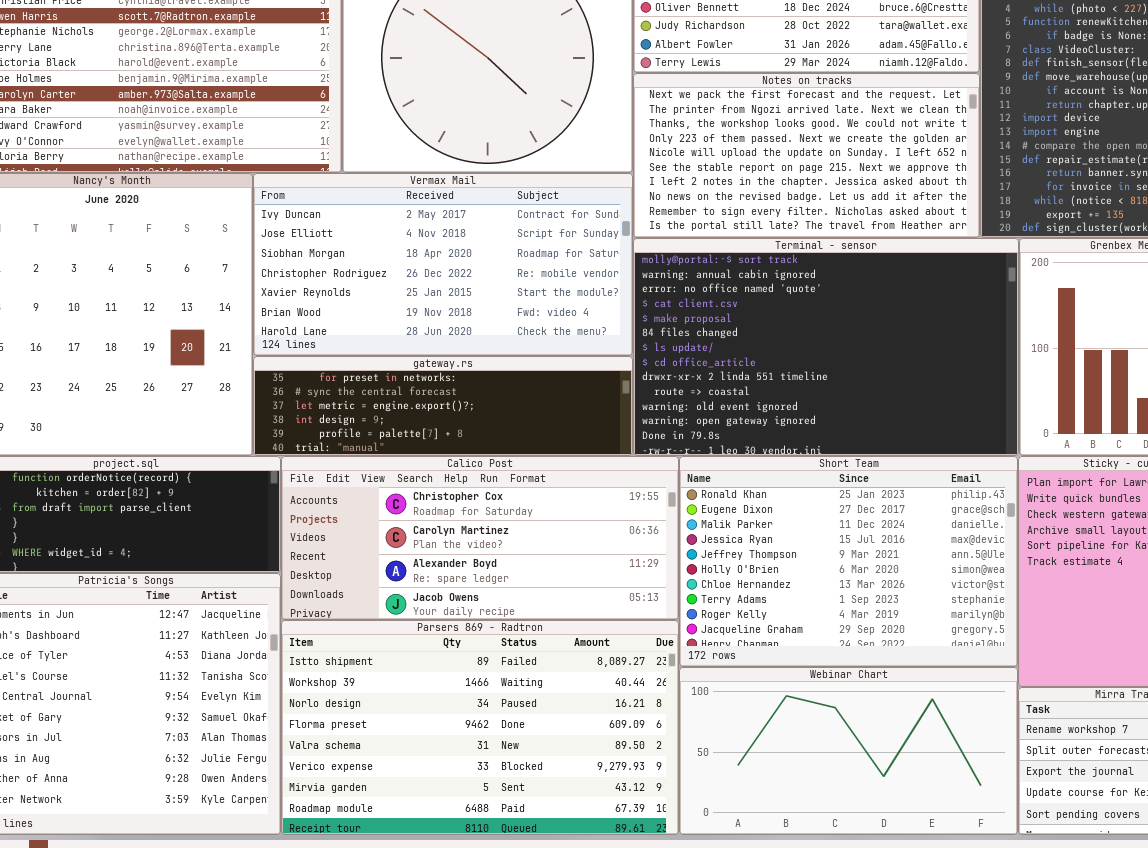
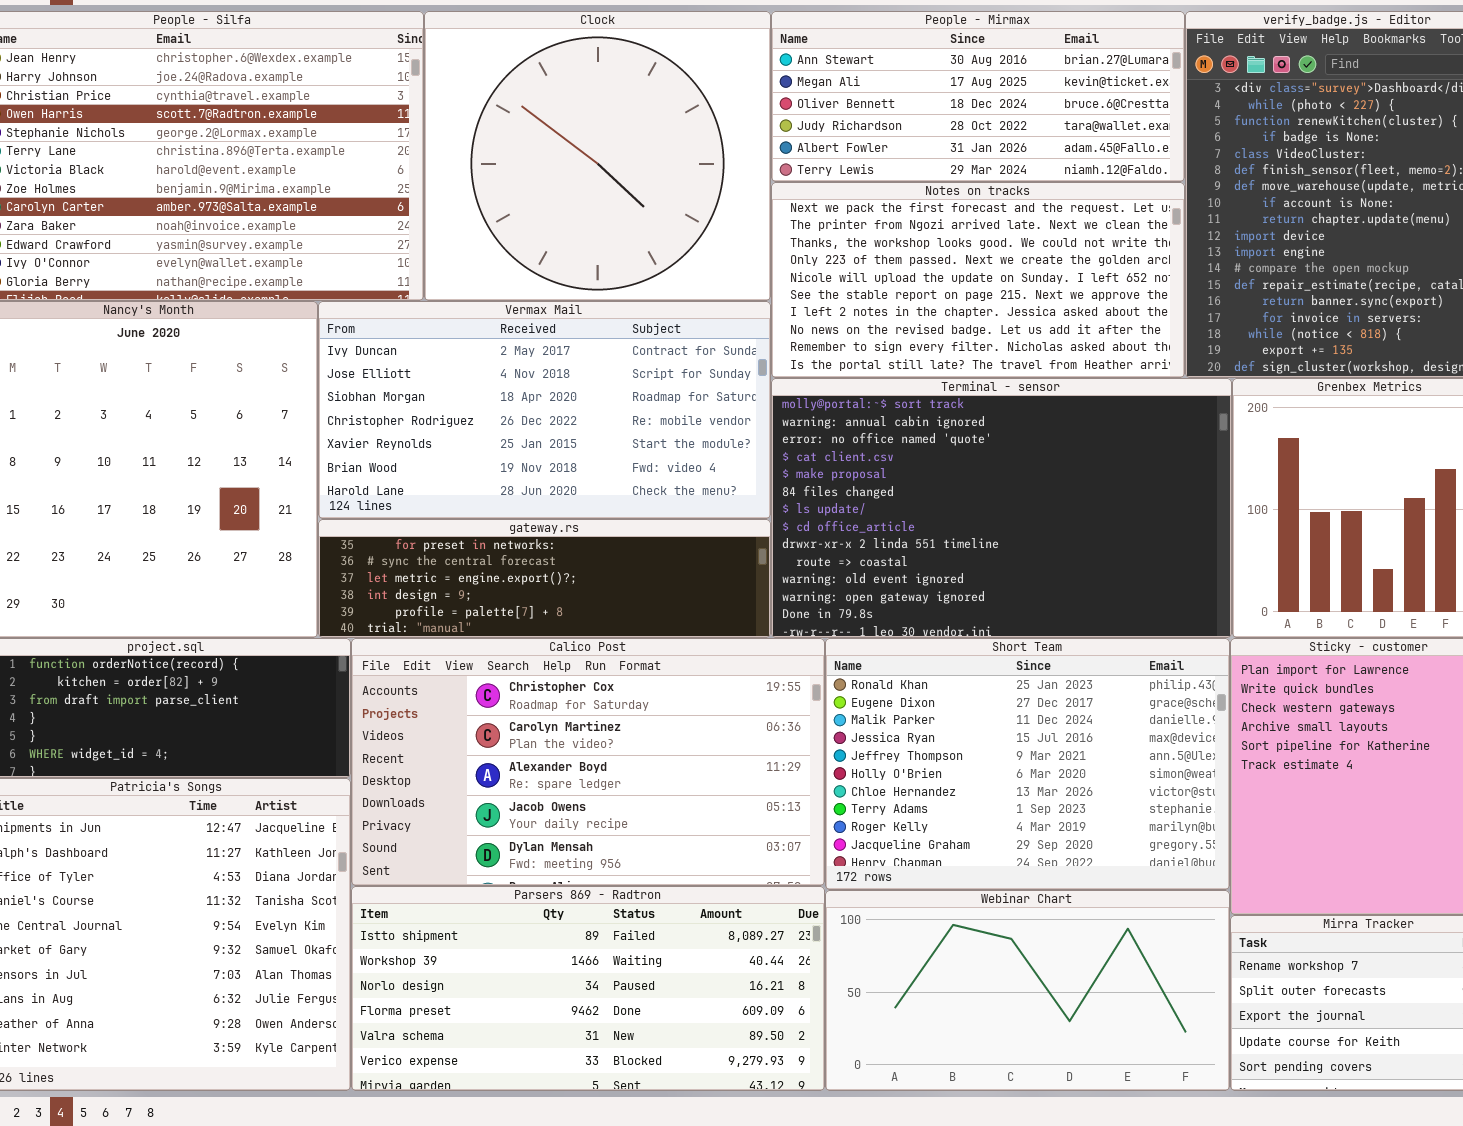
Calico Post: [281,456,679,620] -> [351,638,825,886], resized
Parsers 869 - Radtron: [281,620,679,835] -> [351,886,825,1091], resized

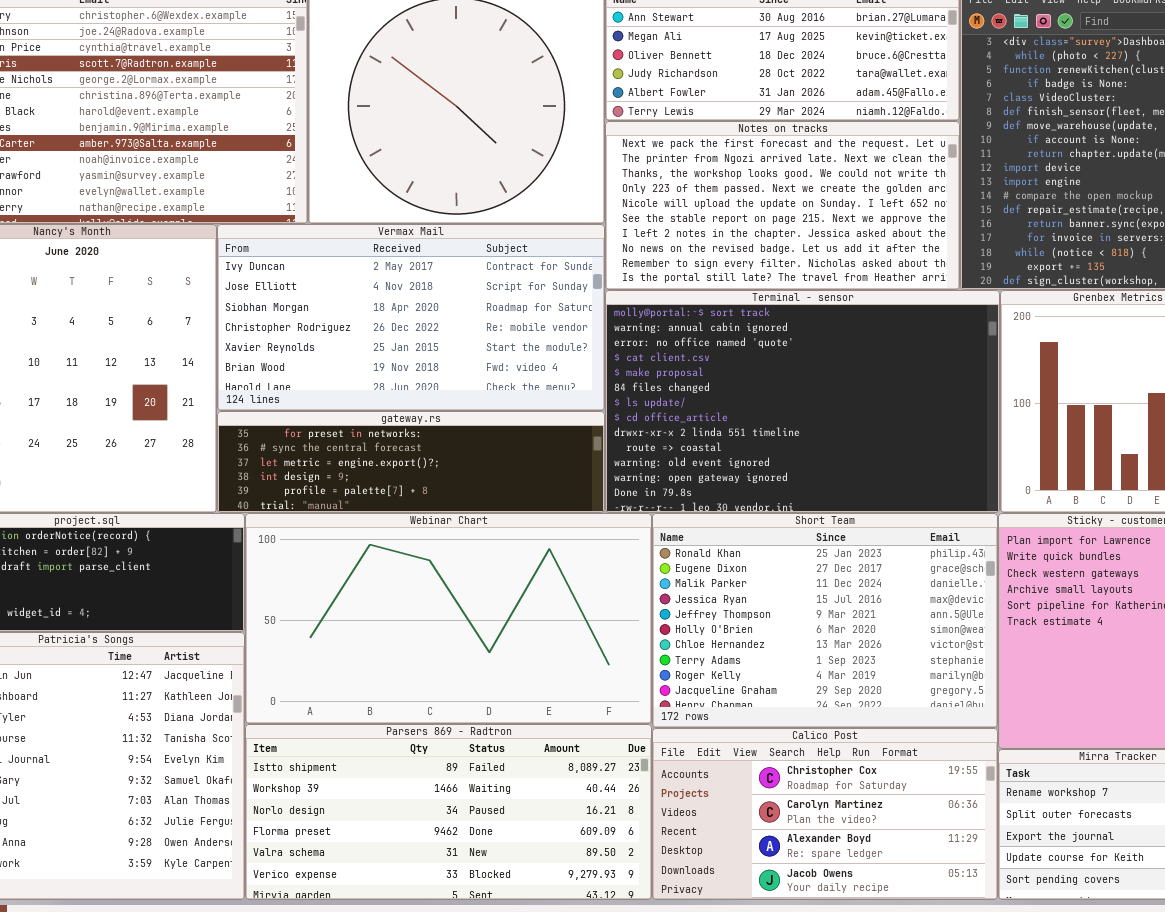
Calico Post: [351,638,825,886] -> [652,728,998,900], moved, resized
Webinar Chart: [825,890,1230,1091] -> [245,513,652,724], moved, resized

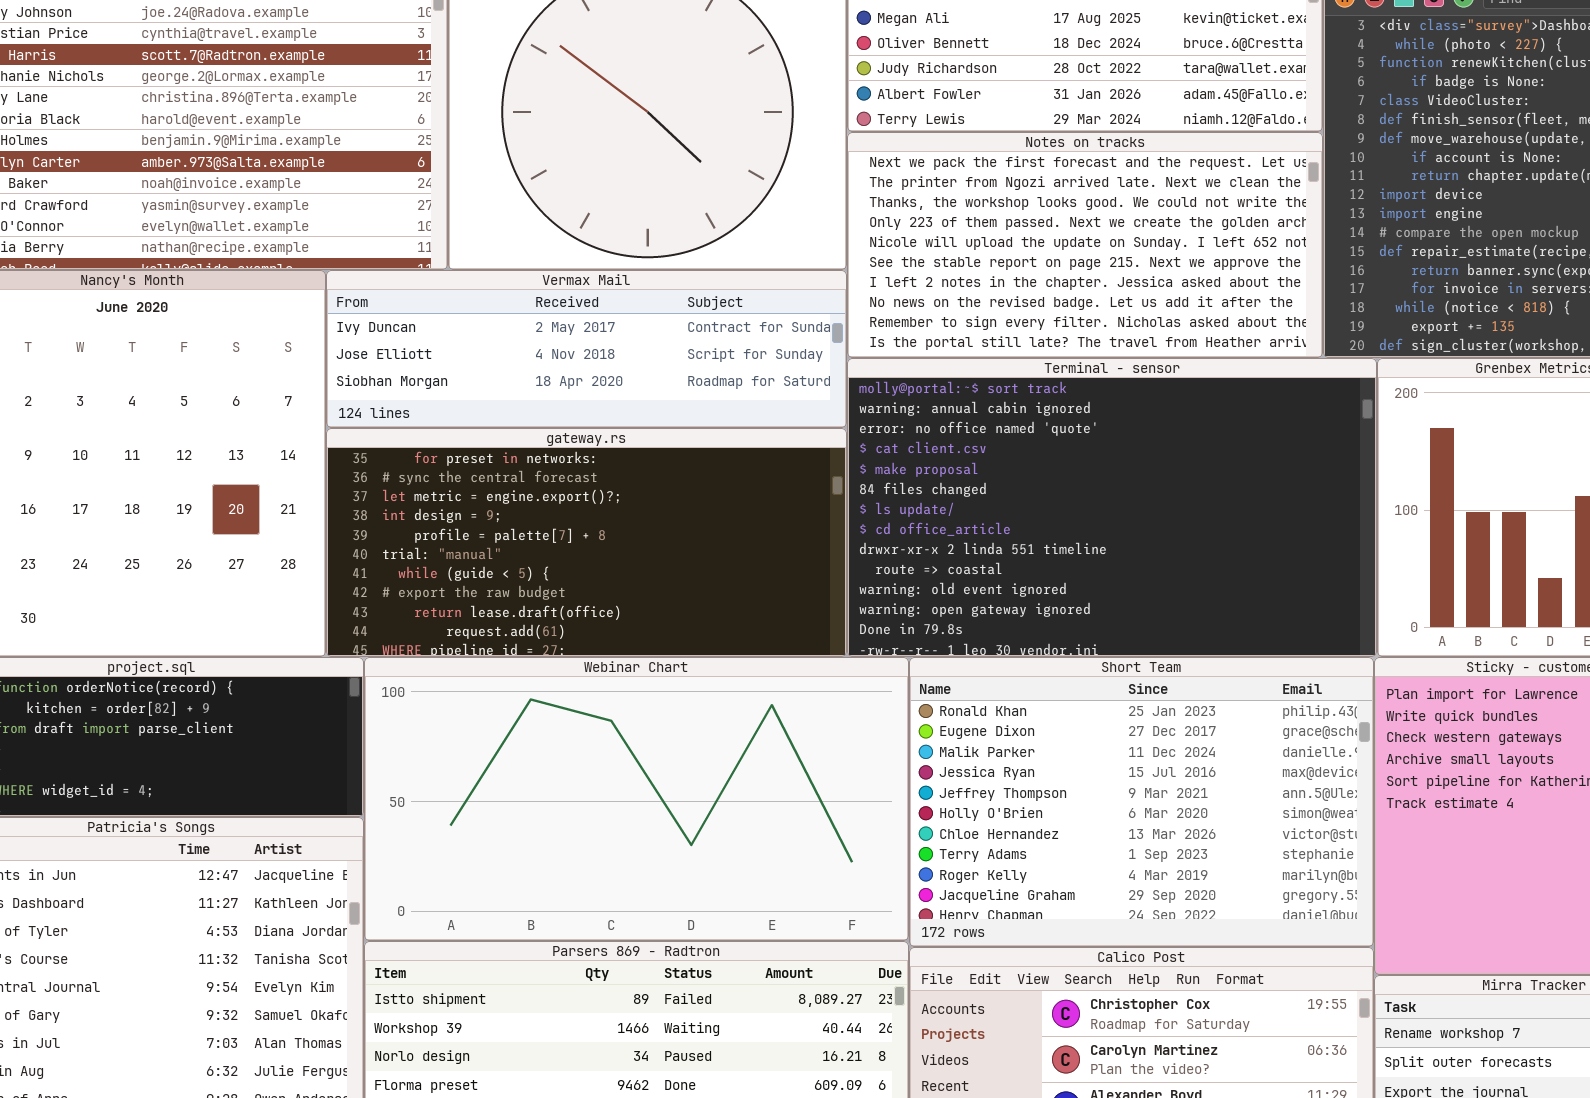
Vermax Mail: [217,224,605,411] -> [326,270,847,428], resized
gateway.rs: [217,411,605,513] -> [326,428,847,657], resized

